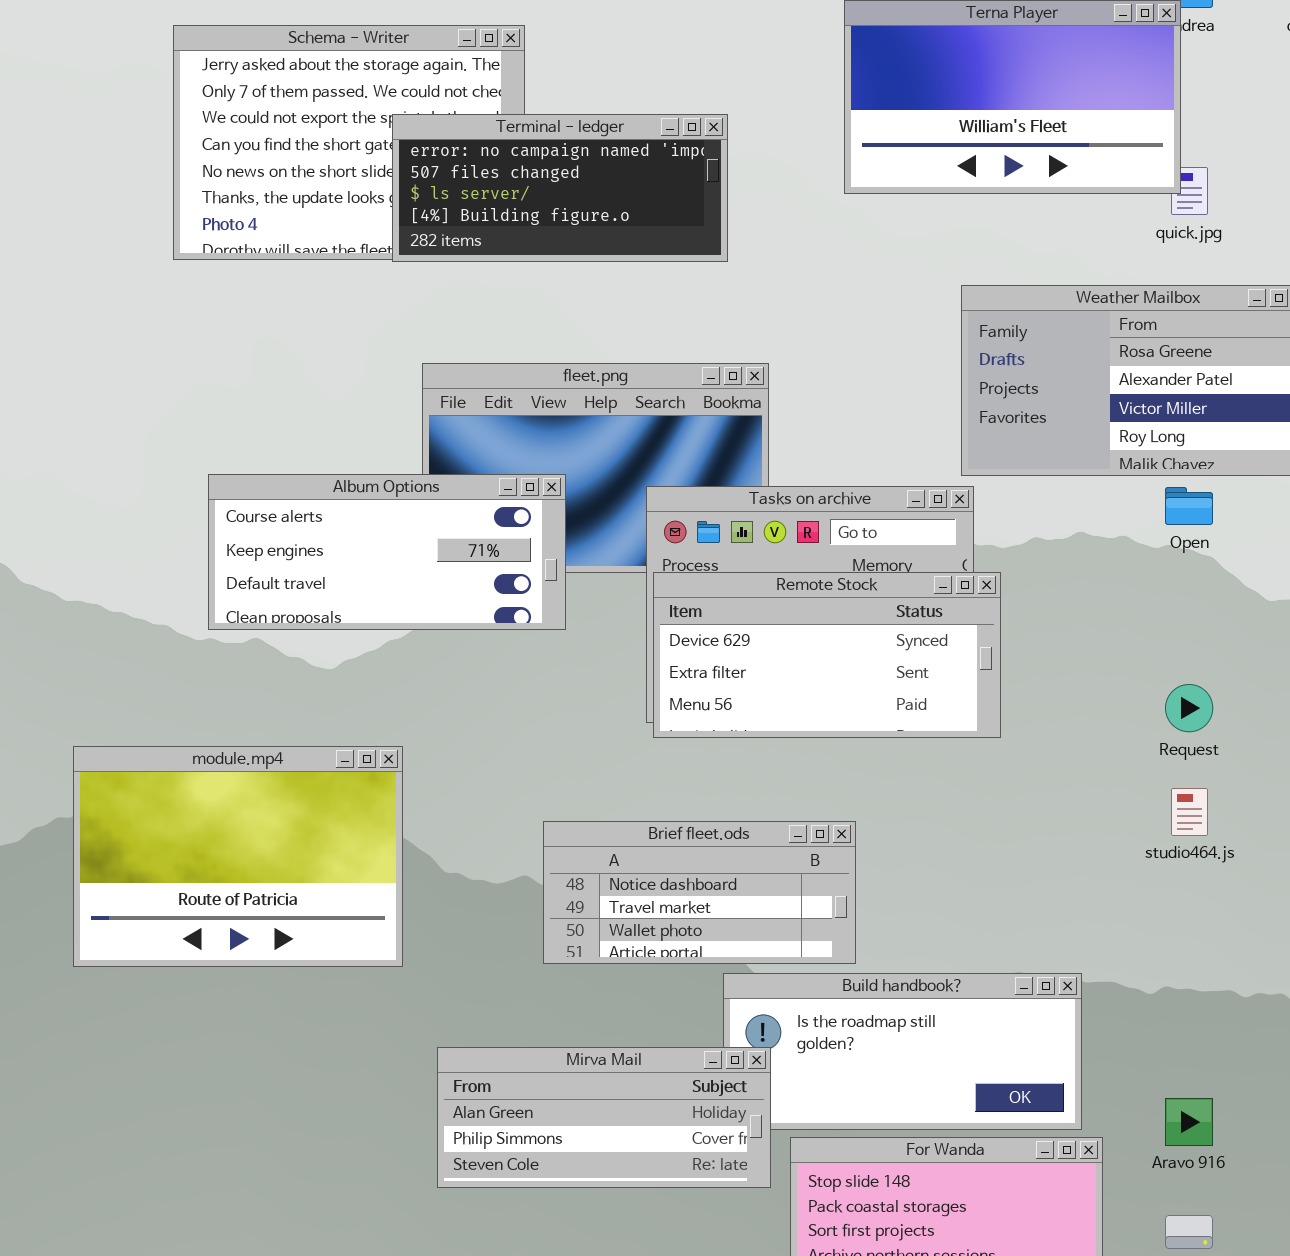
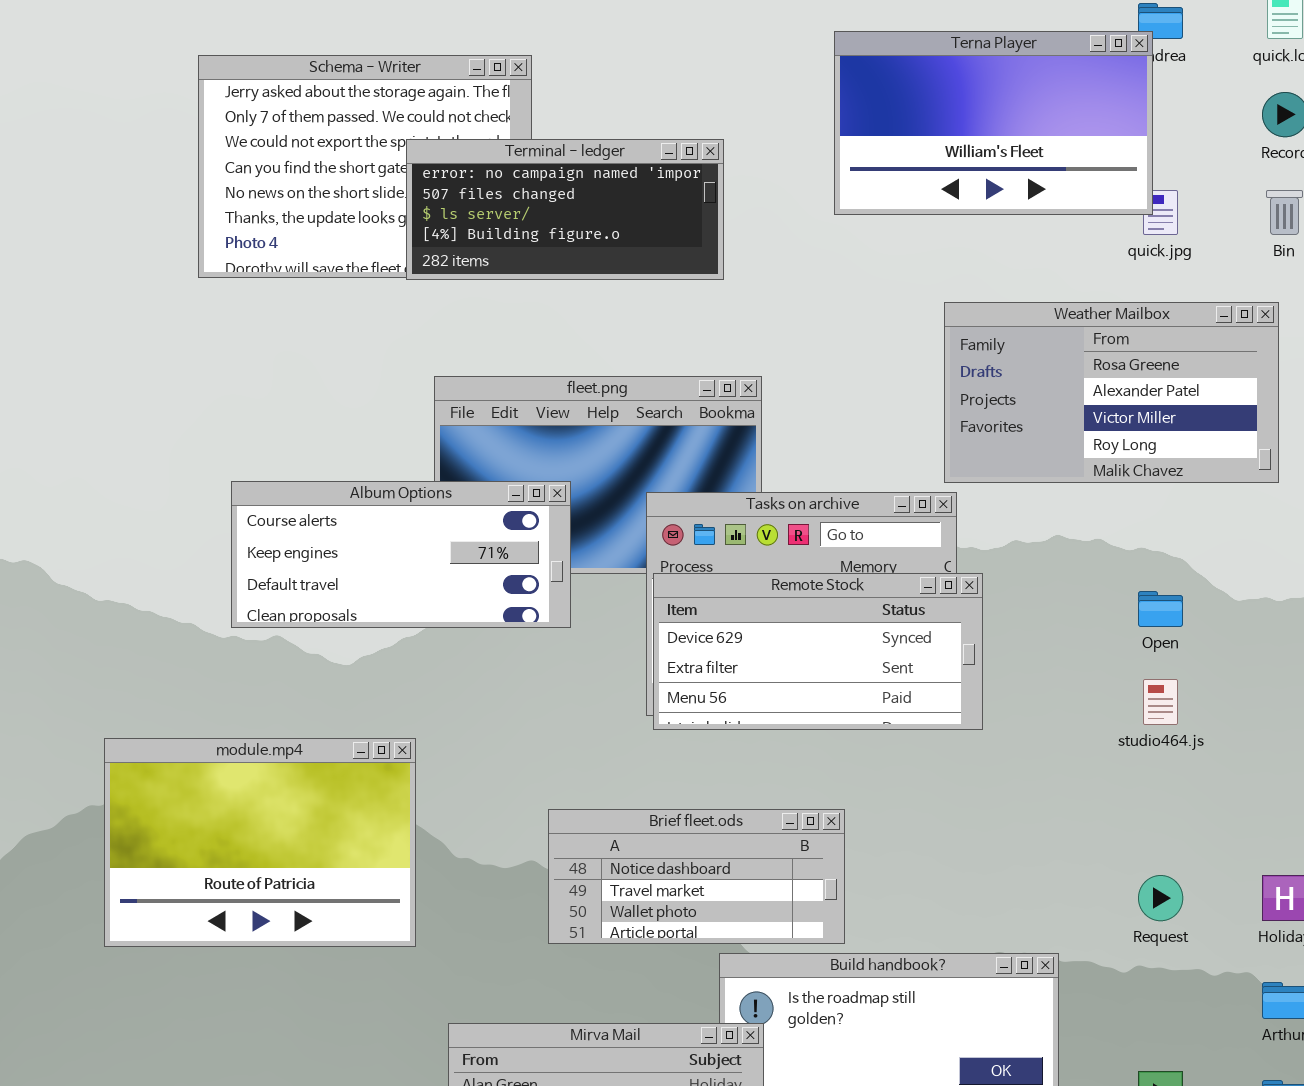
Open: [1165,487,1213,525] -> [1138,591,1183,627], moved
Request: [1165,684,1213,732] -> [1138,875,1183,921], moved
studio464.js: [1171,788,1208,836] -> [1143,679,1178,725], moved

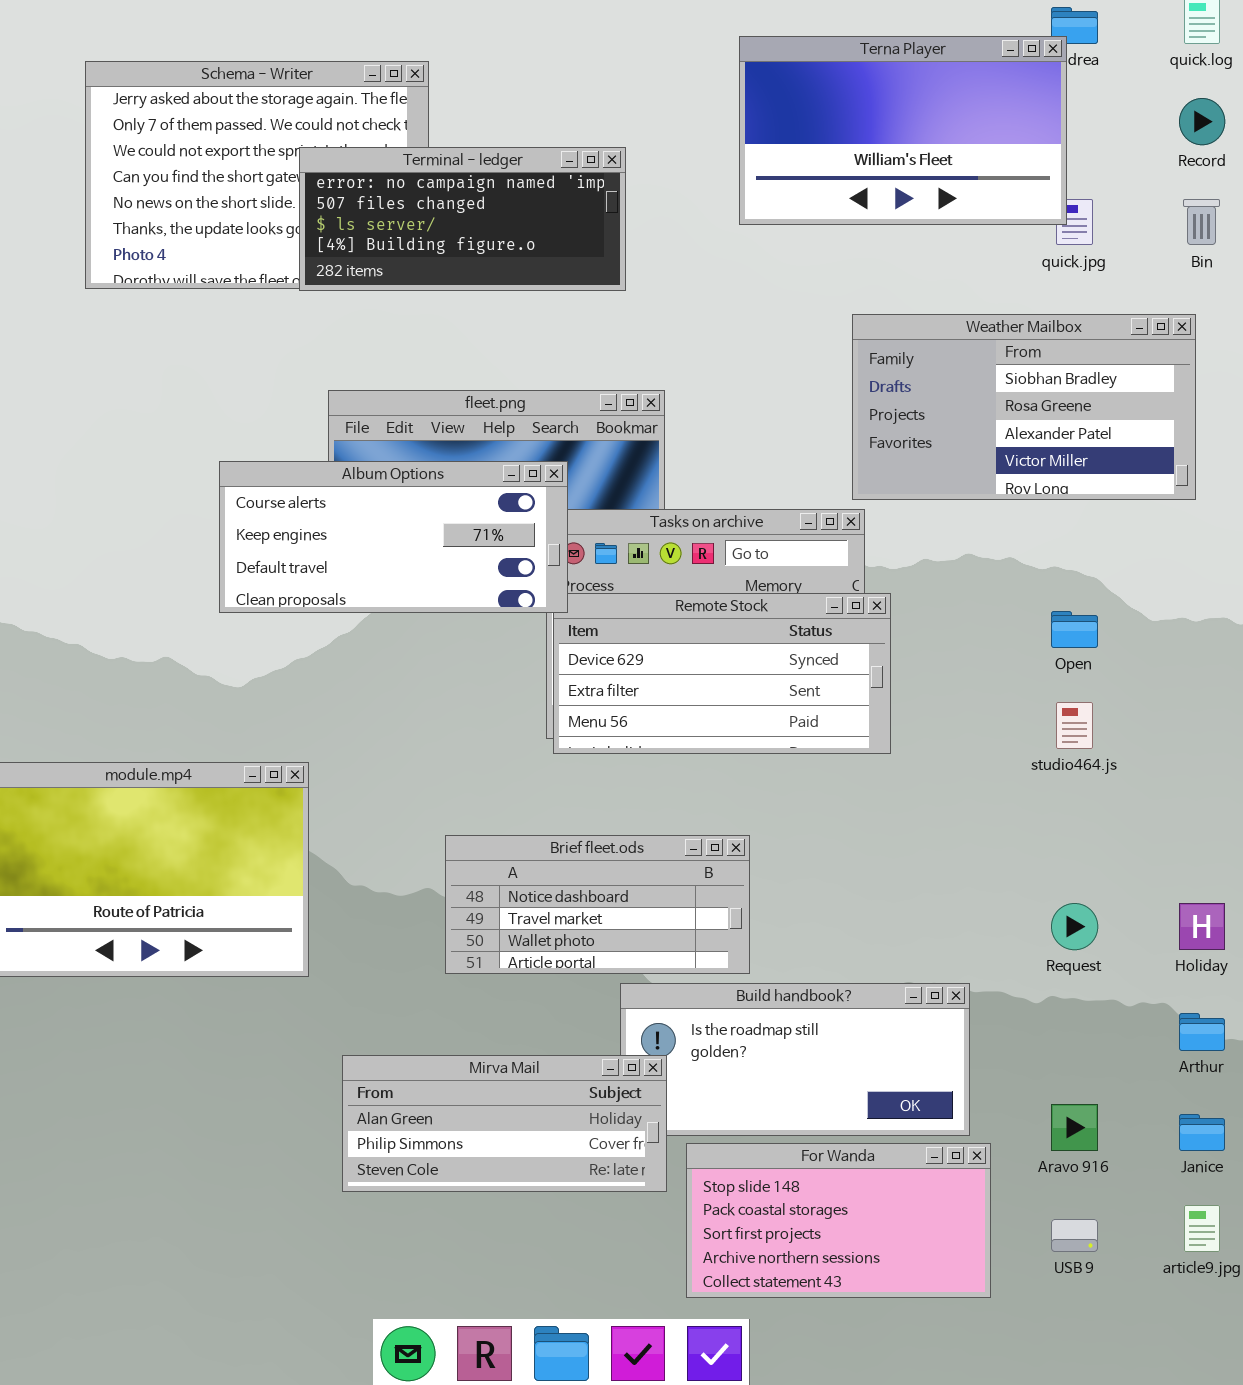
Weather Mailbox: [944,302,1279,483] -> [852,314,1196,500], scrolled up 1 row
Album Options: [231,481,571,628] -> [219,461,568,613], moved

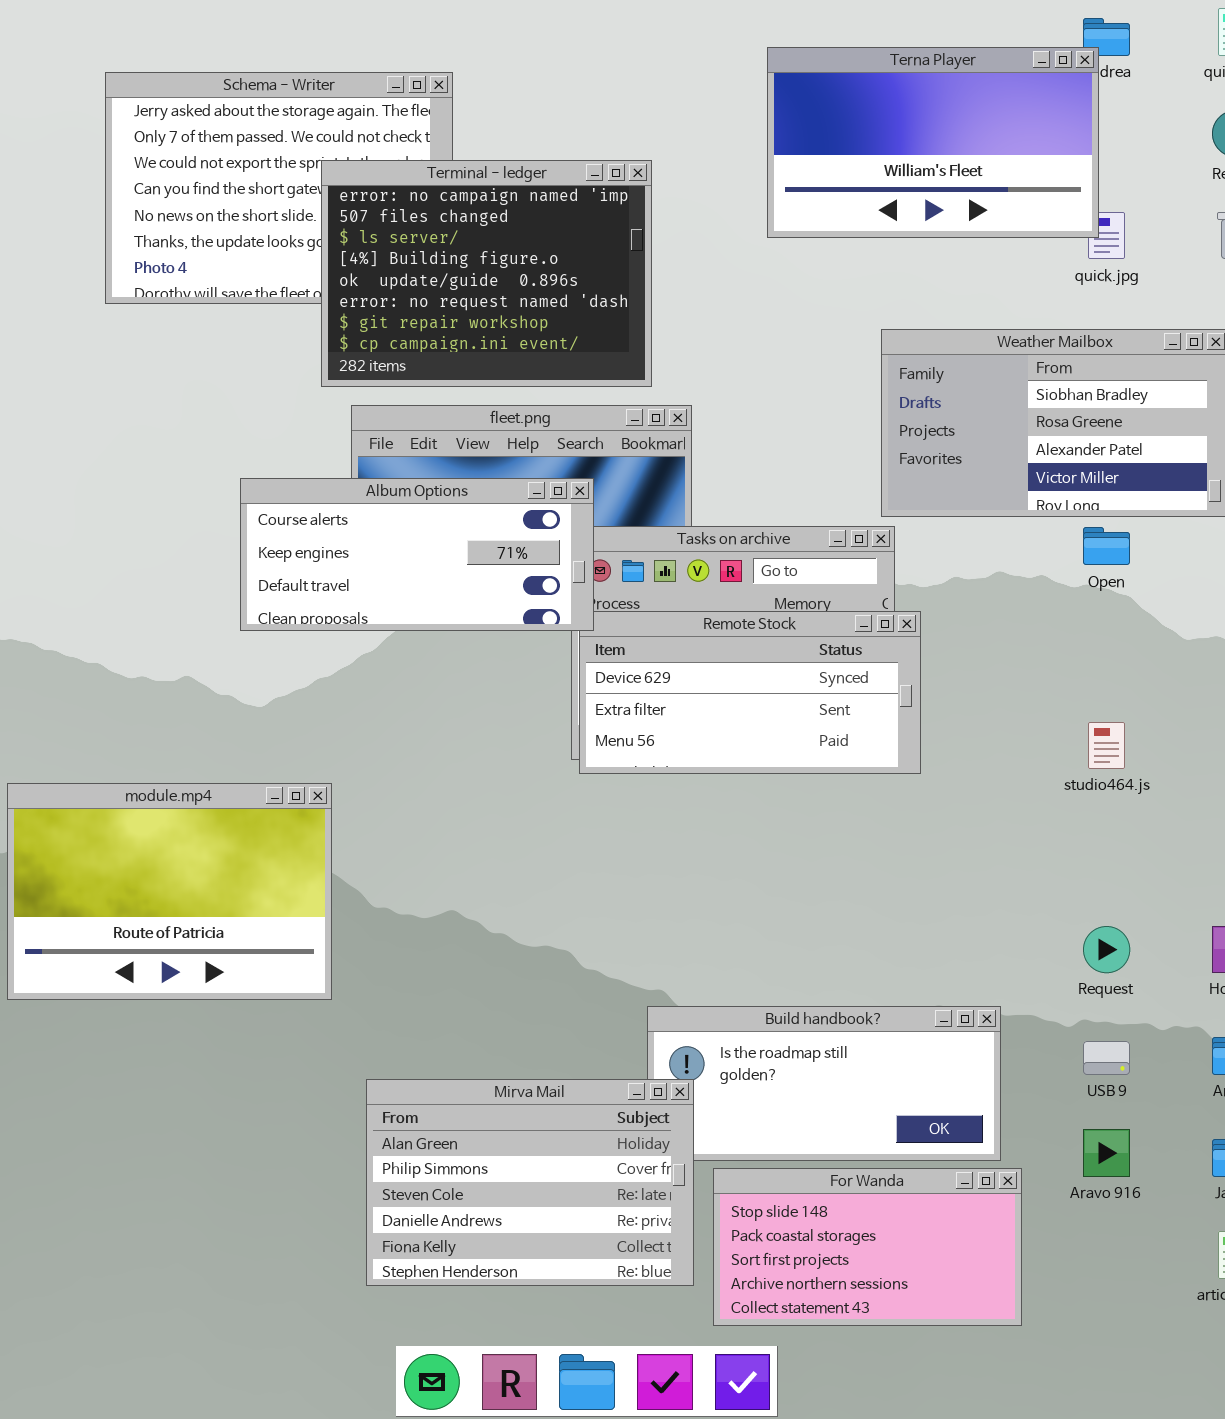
Terminal - ledger: [299,147,626,291] -> [321,160,652,387], resized
Open: [1051,611,1098,648] -> [1083,527,1130,565], moved
Brief fleet.ods: [445,835,750,974] -> none, closed
Mirva Mail: [342,1055,667,1192] -> [366,1079,694,1286], resized
USB 9: [1051,1219,1098,1252] -> [1083,1041,1130,1075], moved

